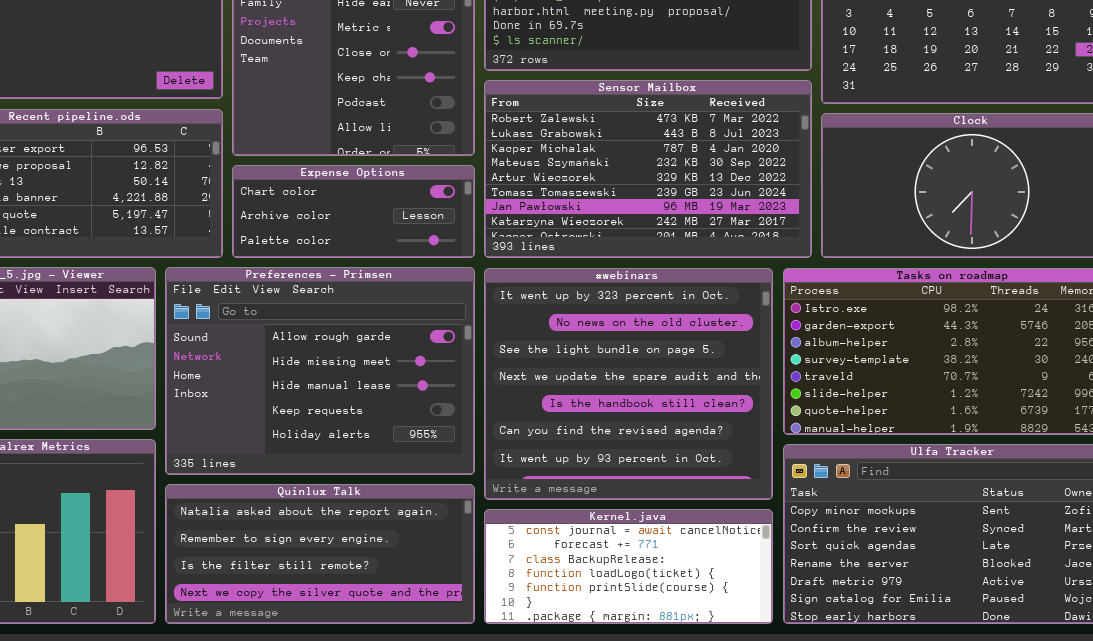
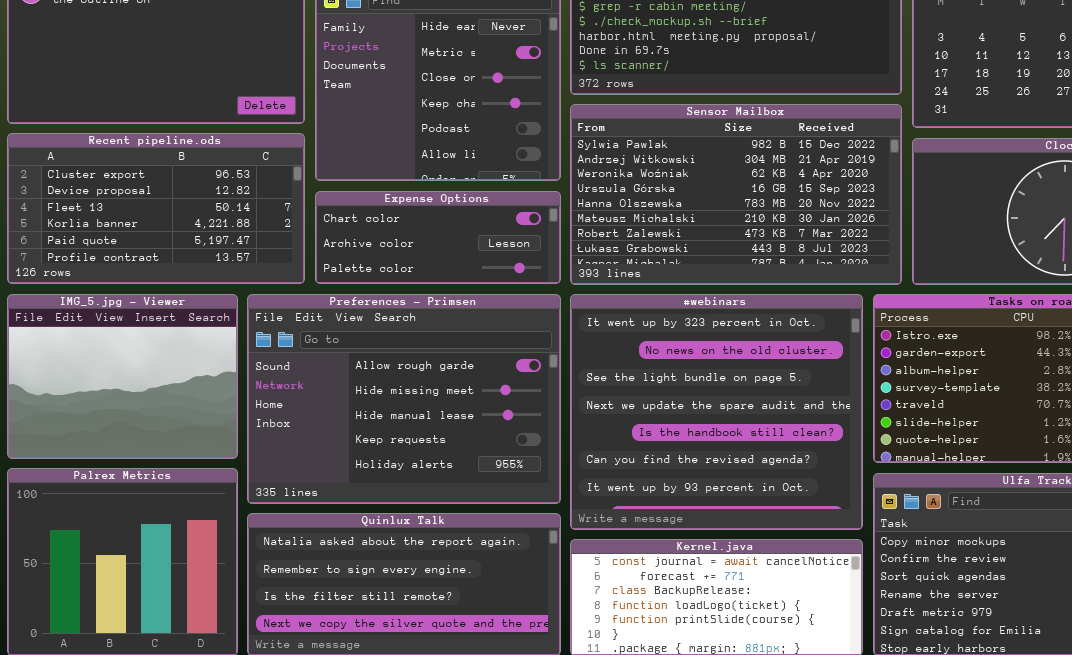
Sensor Mailbox: [484,80,812,258] -> [570,104,902,285], scrolled up 6 rows

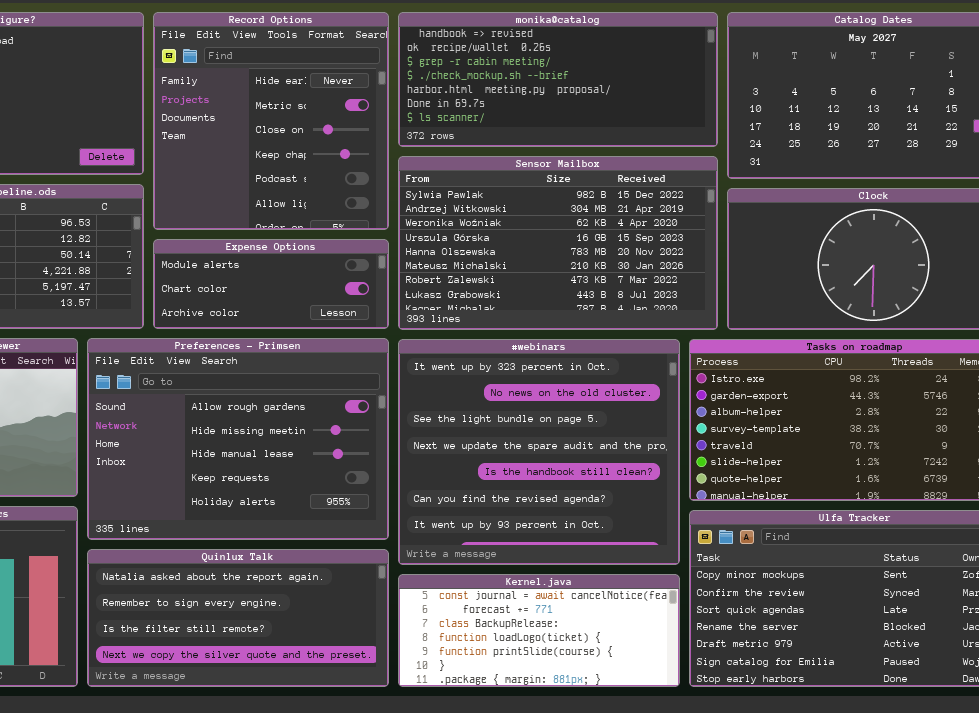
Expense Options: [315,191,561,284] -> [153,239,389,329], scrolled up 1 row

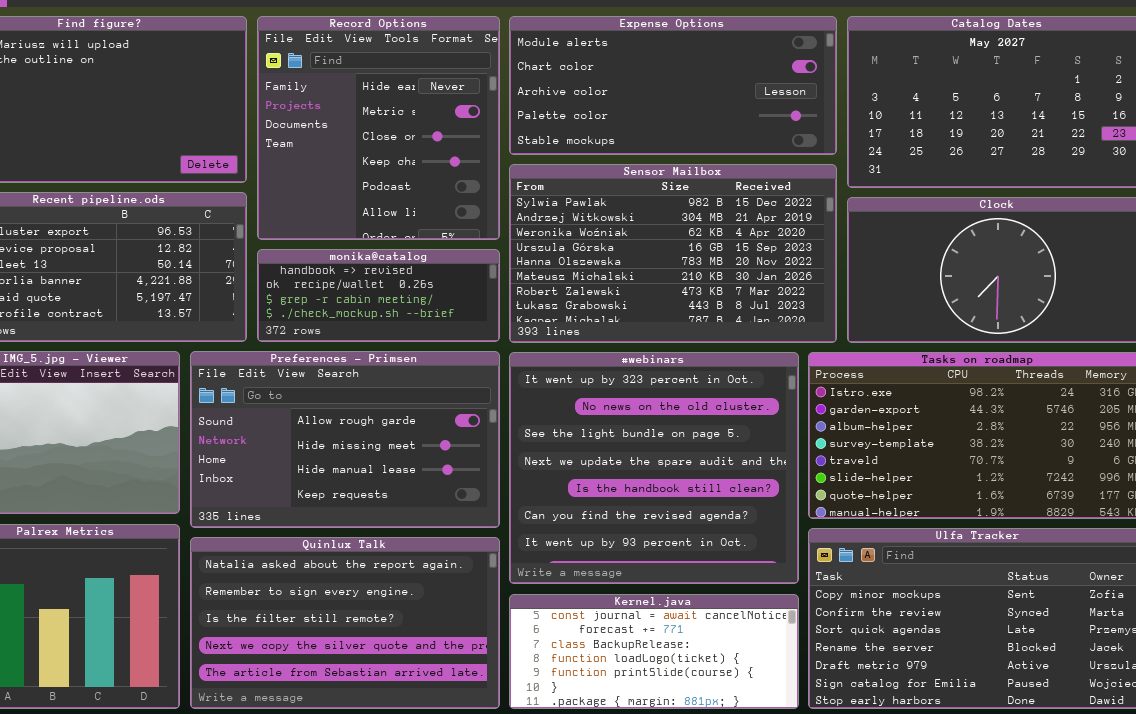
monika@catalog: [398,12,718,147] -> [257,249,500,342], moved, resized
Expense Options: [153,239,389,329] -> [509,16,837,155], moved, resized
Preferences - Primsen: [87,338,389,540] -> [190,351,500,528], resized
Quinlux Talk: [87,549,389,687] -> [190,537,500,709], resized

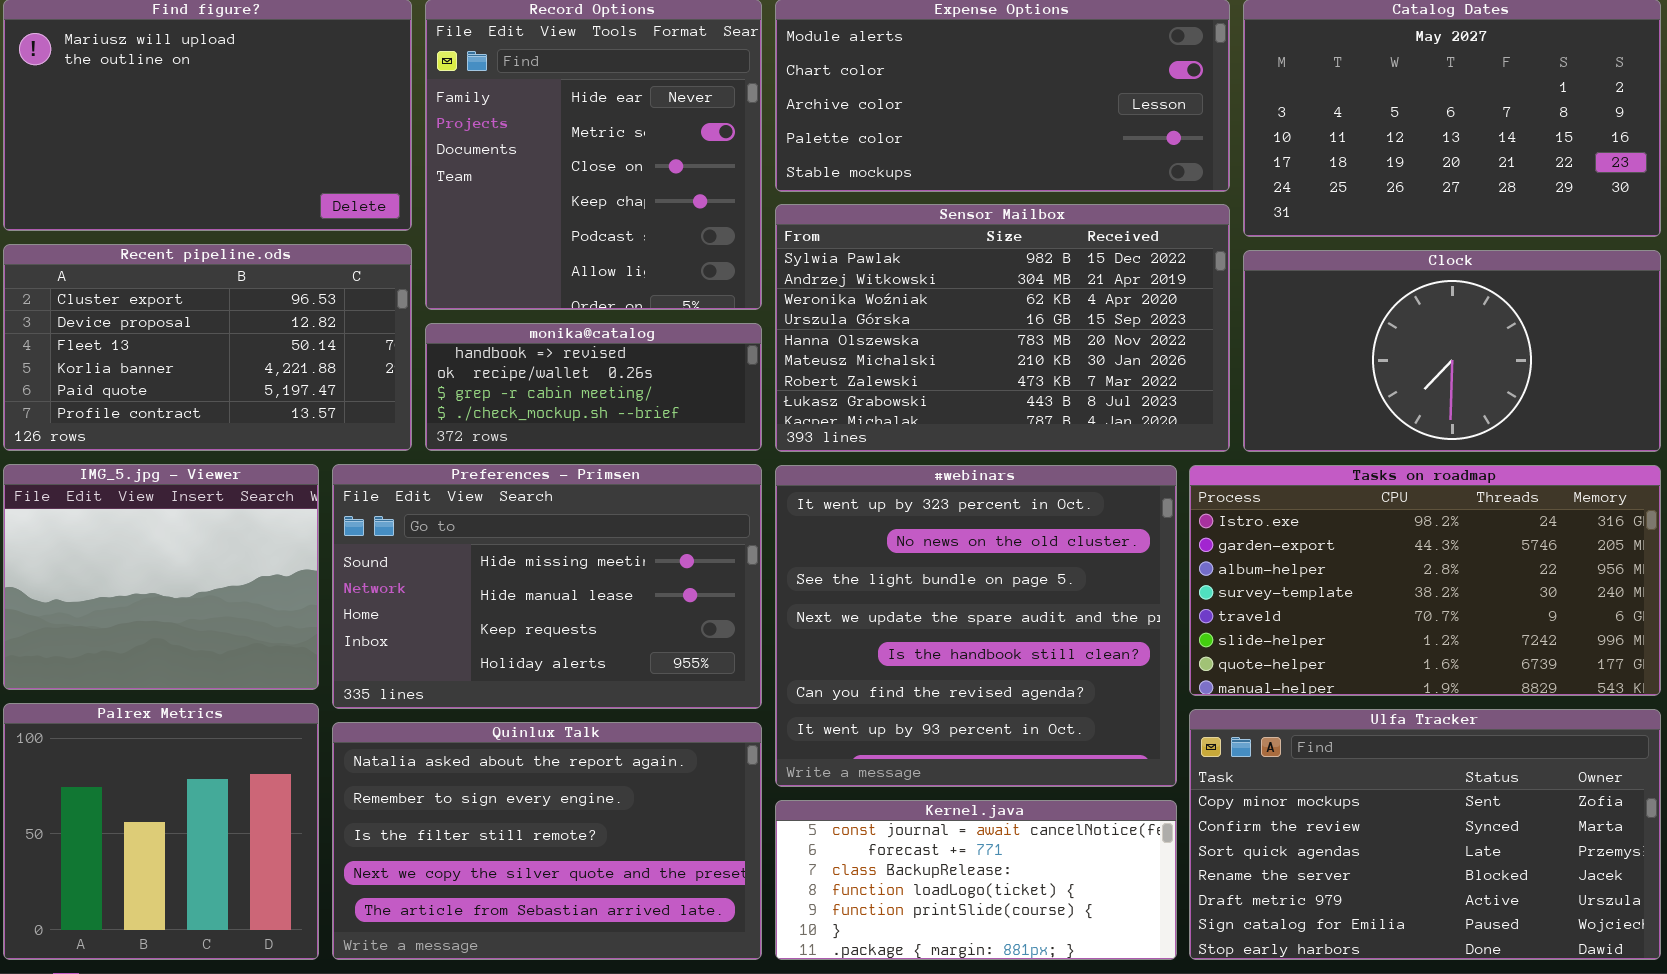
Preferences - Primsen: [190,351,500,528] -> [332,464,762,709], scrolled down 1 row

